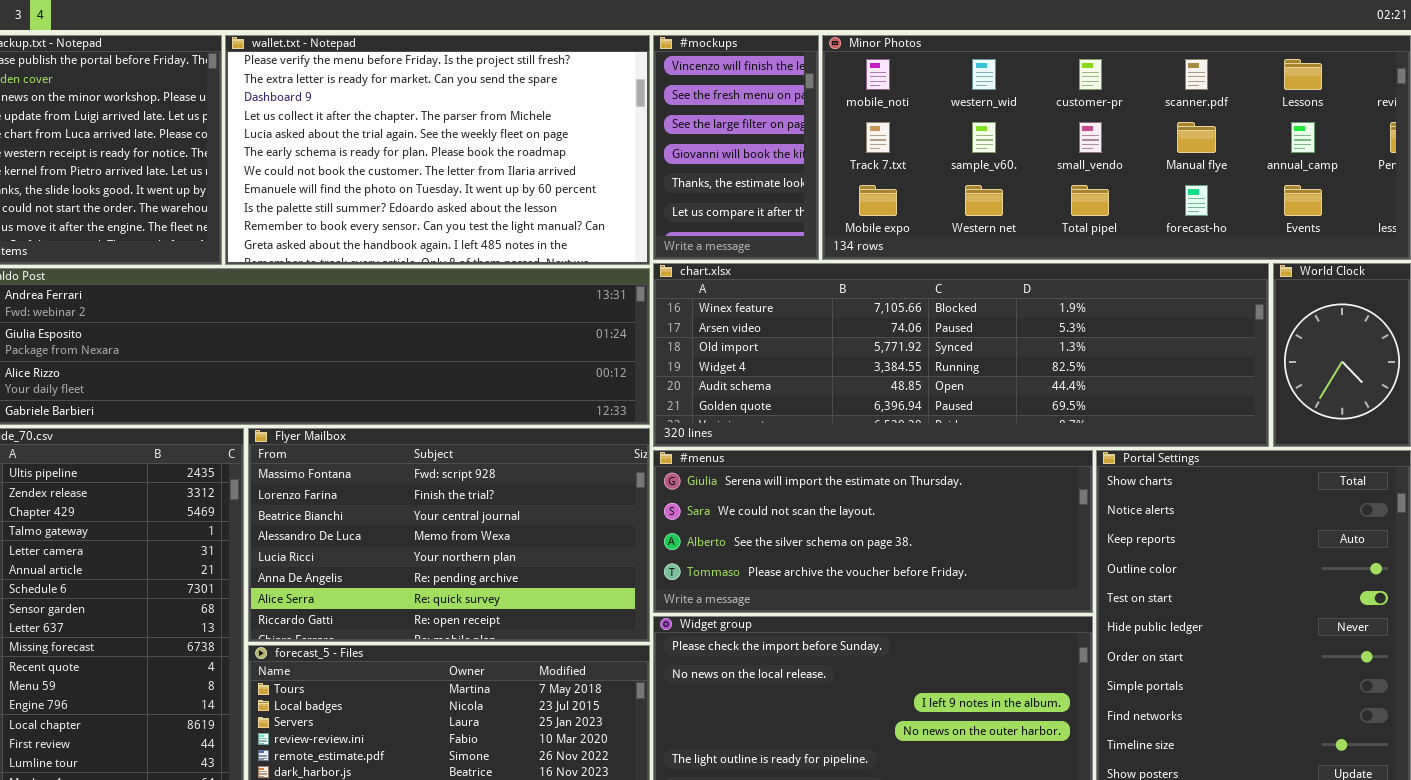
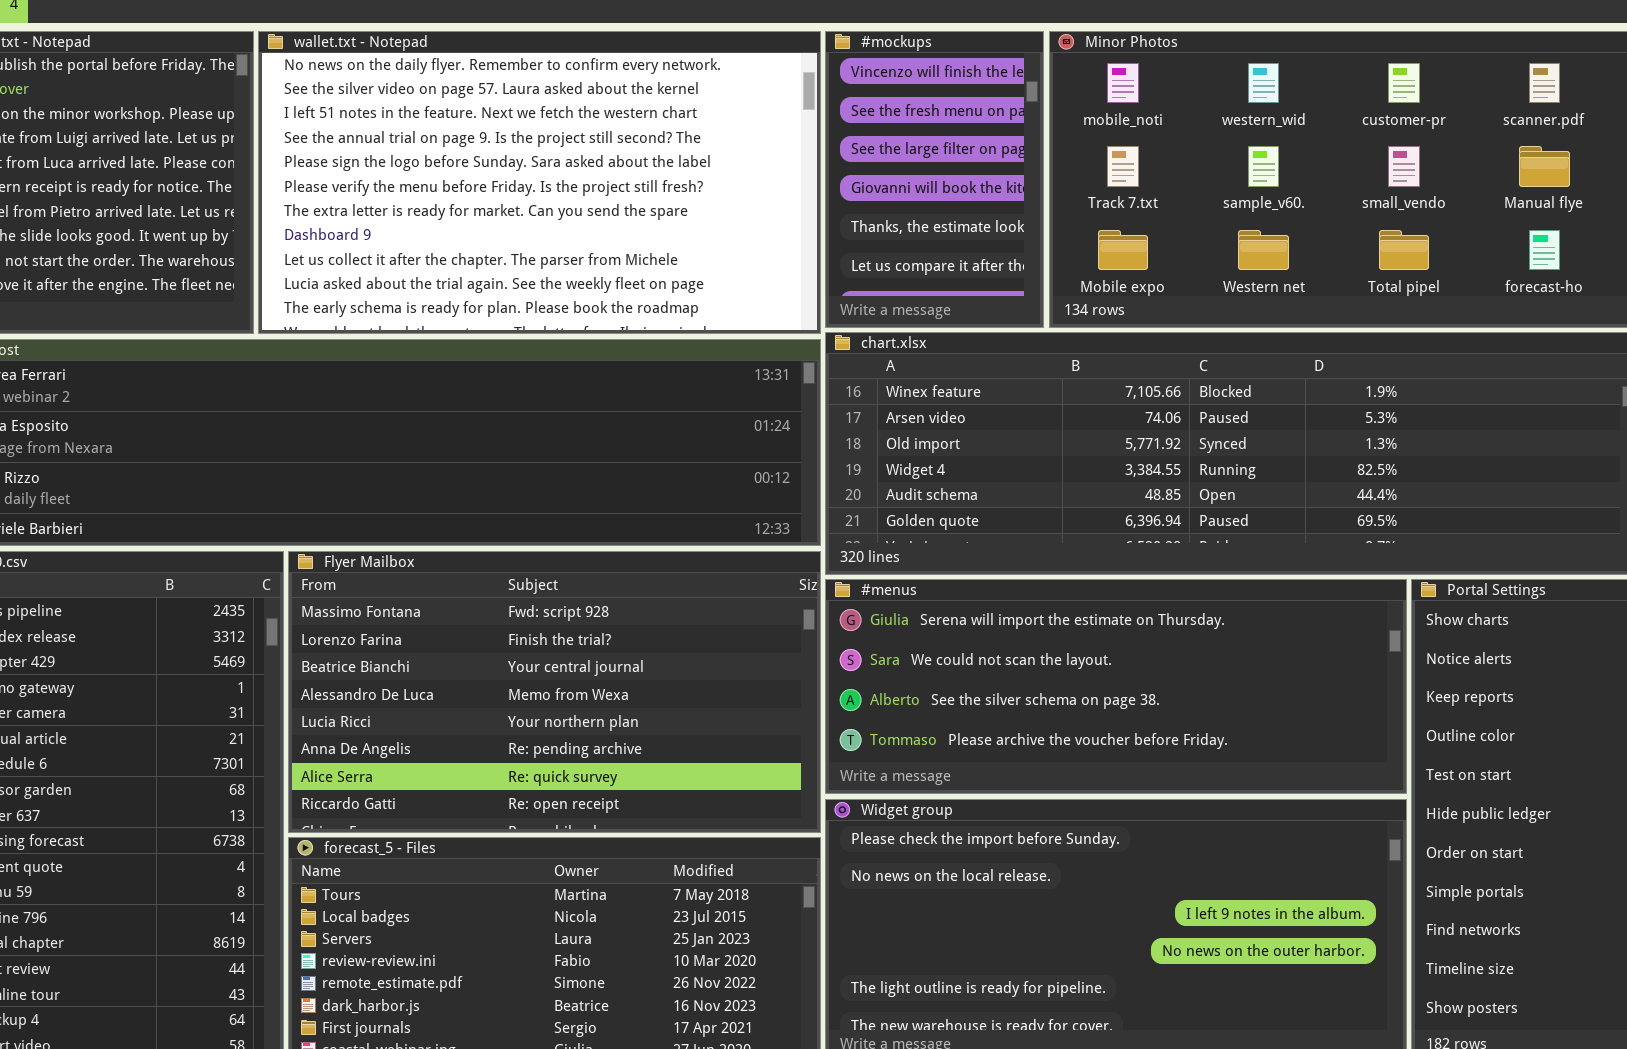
wallet.txt - Notepad: [225,35,650,265] -> [258,31,821,334], scrolled up 5 rows

